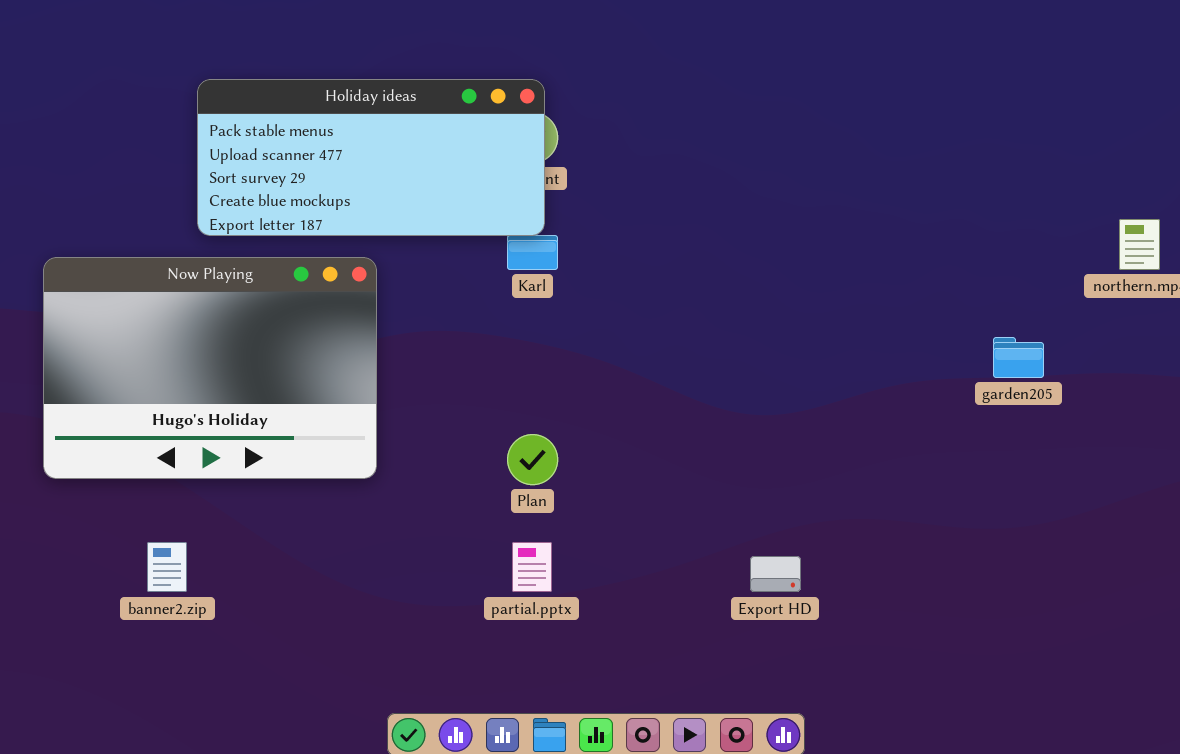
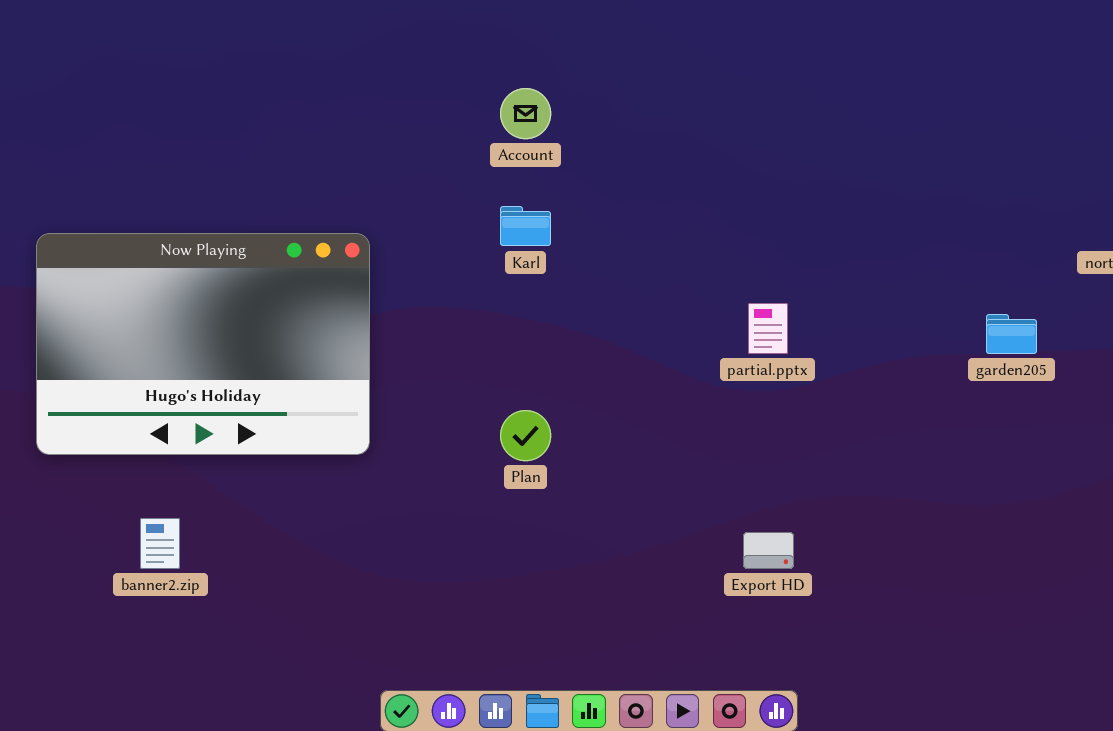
Holiday ideas: [197,79,545,236] -> none, closed
partial.pptx: [512,542,552,592] -> [748,303,788,354], moved

